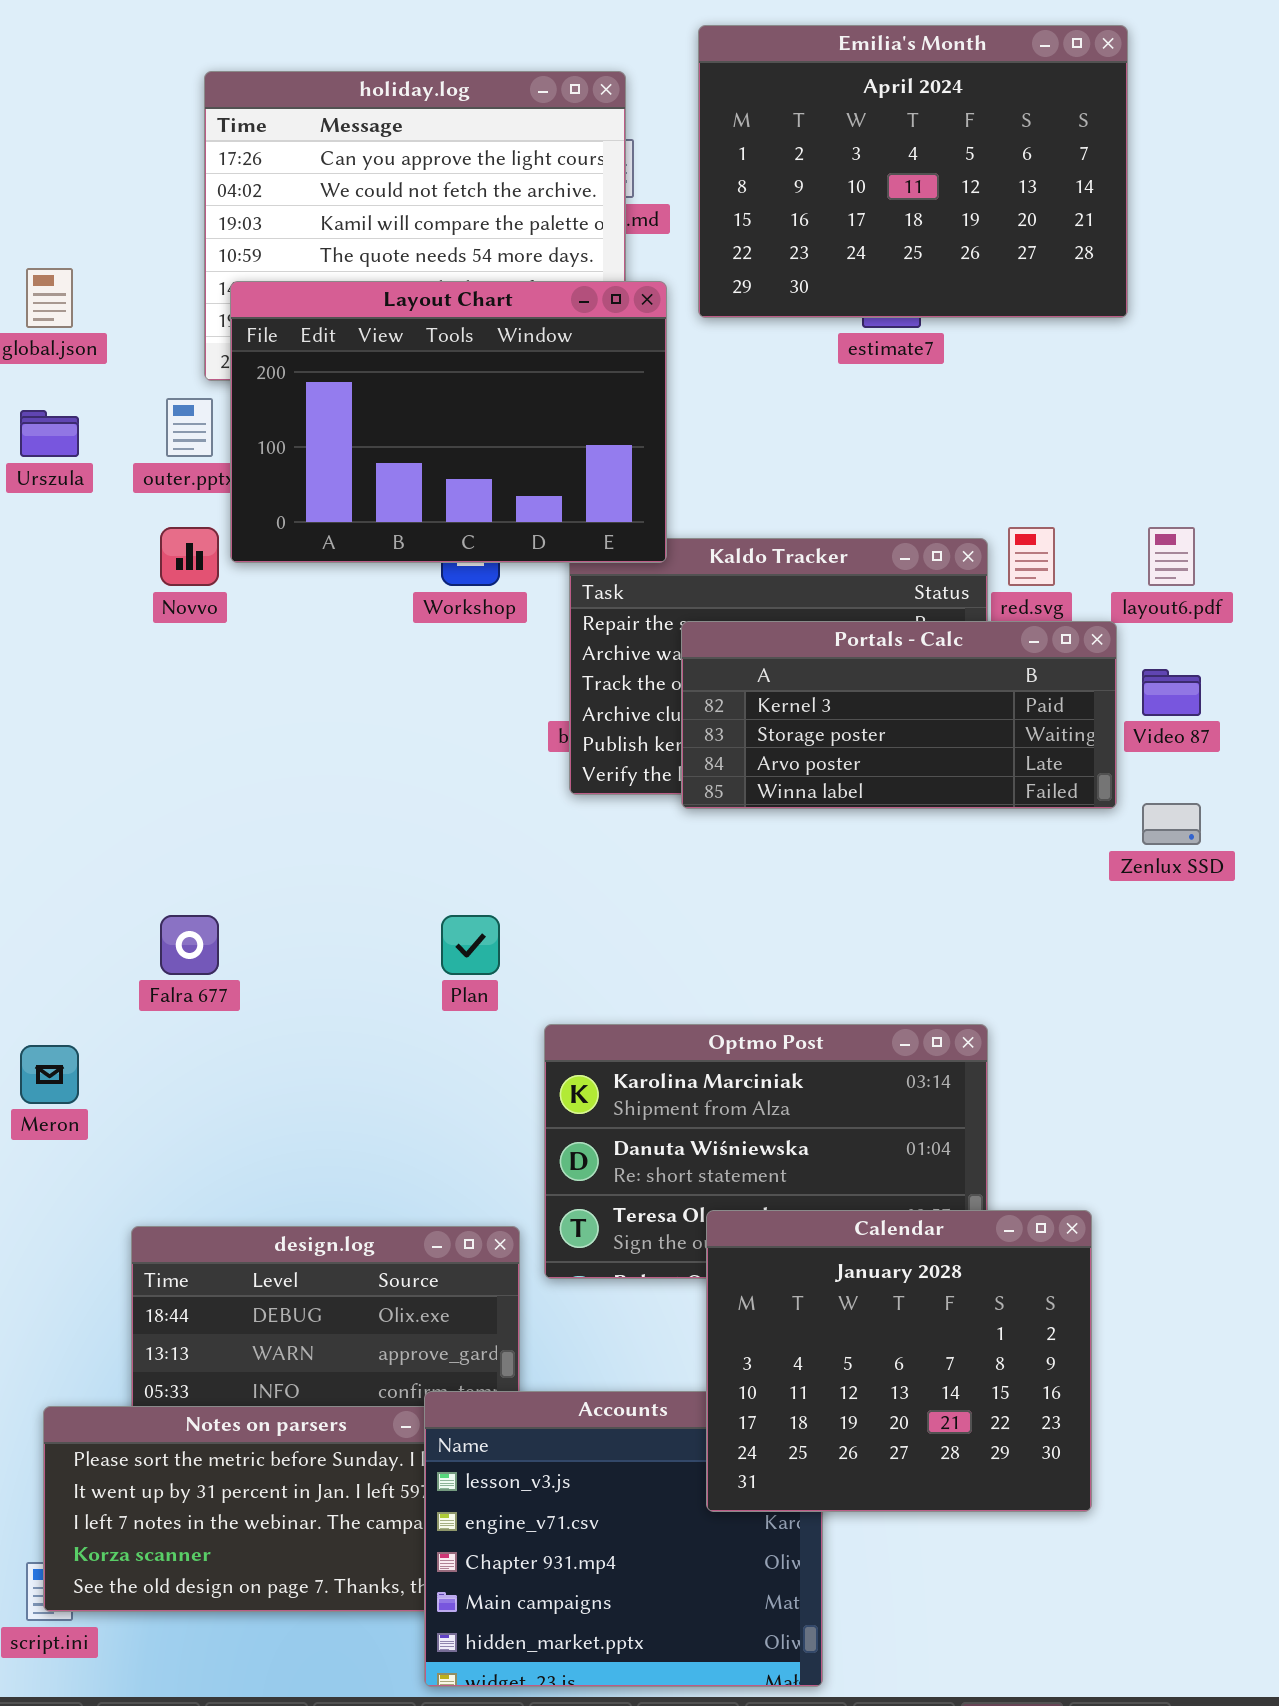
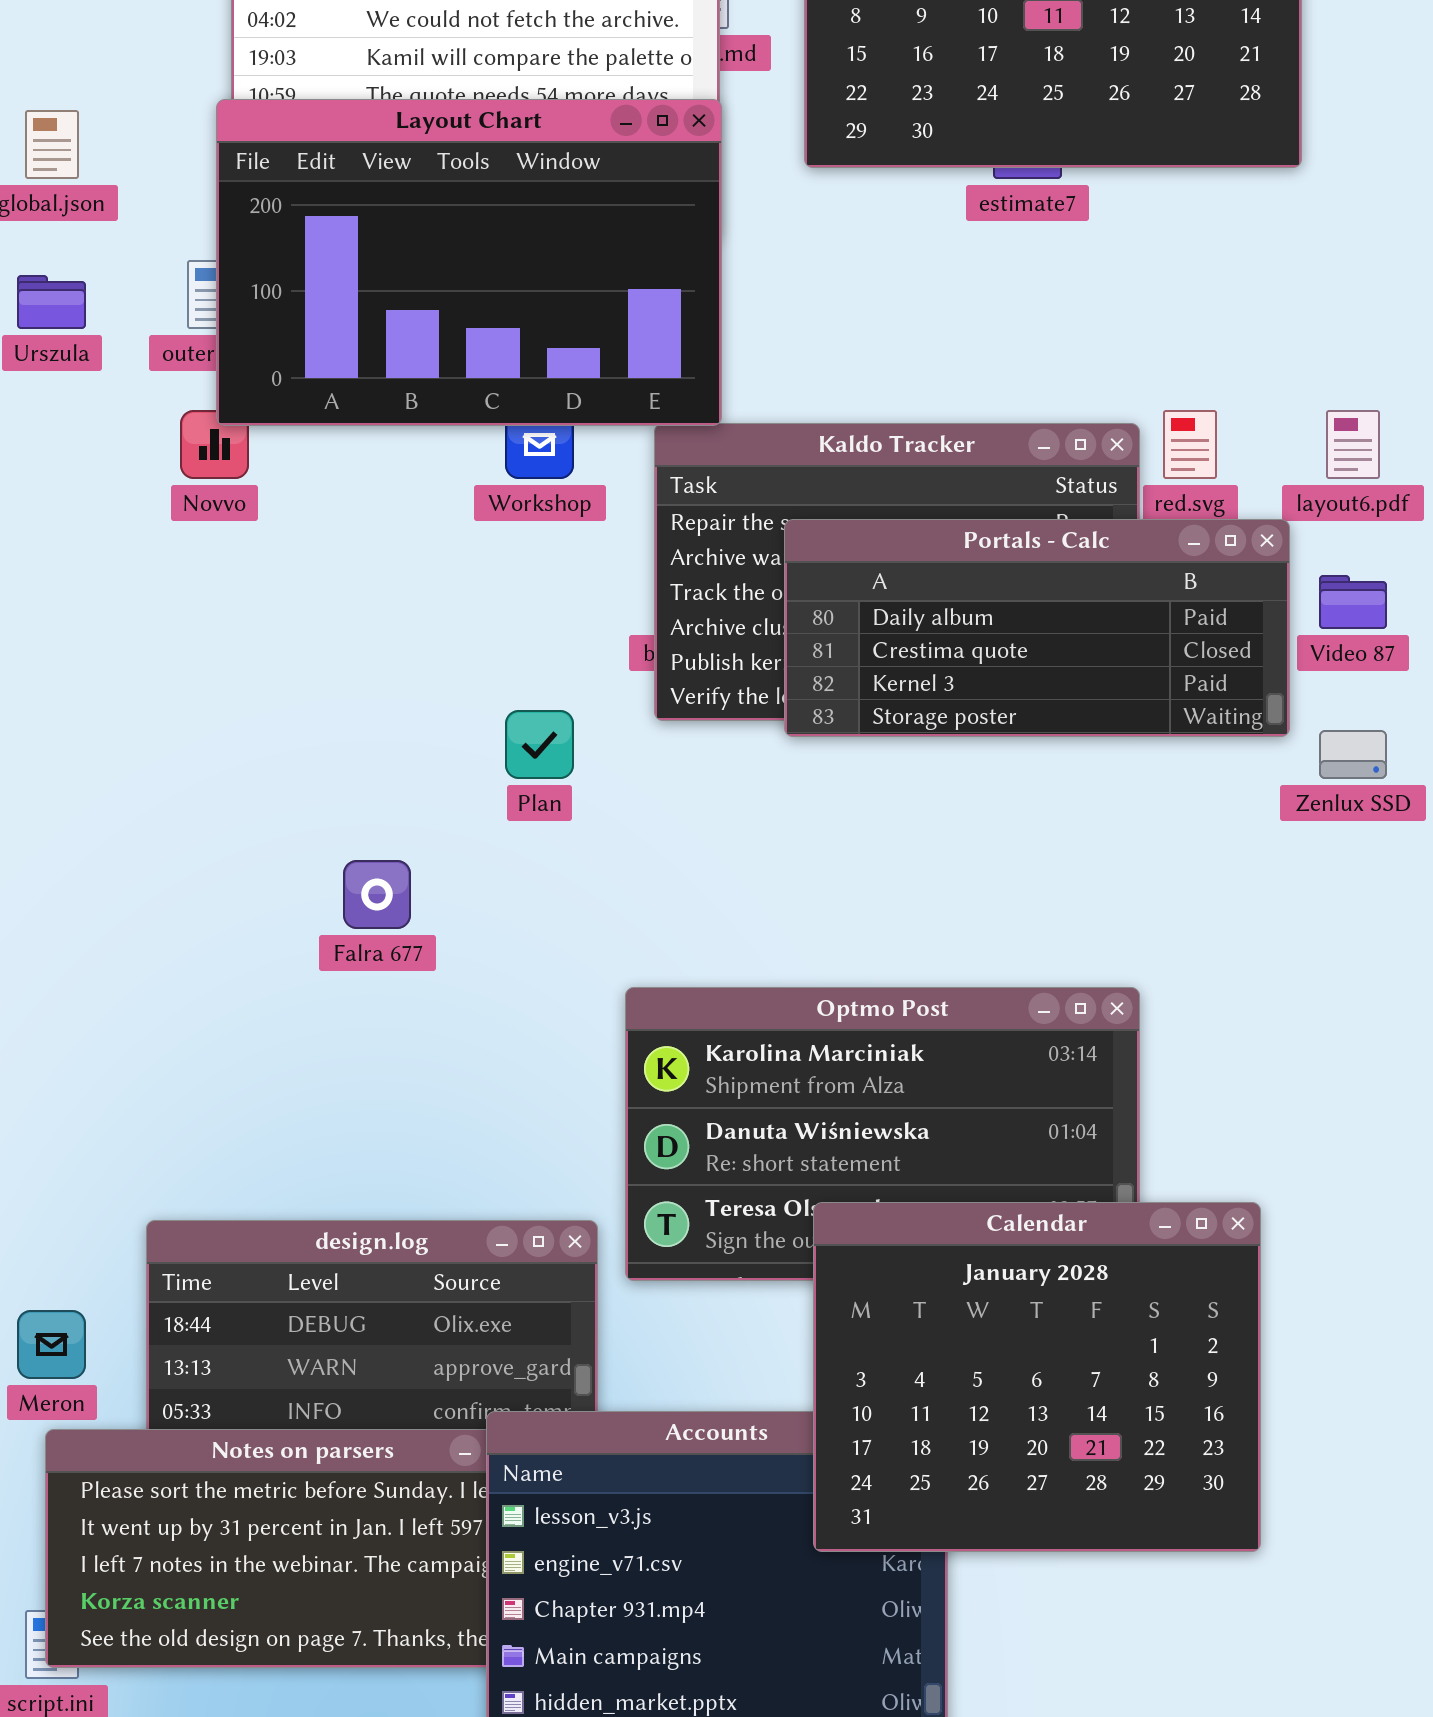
Layout Chart: [230,281,667,563] -> [216,99,722,426], moved
Portals - Calc: [681,621,1117,809] -> [784,519,1290,737], scrolled up 2 rows
Falra 677: [160,915,219,975] -> [343,860,411,929], moved
Plan: [441,915,500,975] -> [505,710,574,779], moved
Meron: [20,1045,79,1104] -> [17,1310,86,1379], moved

